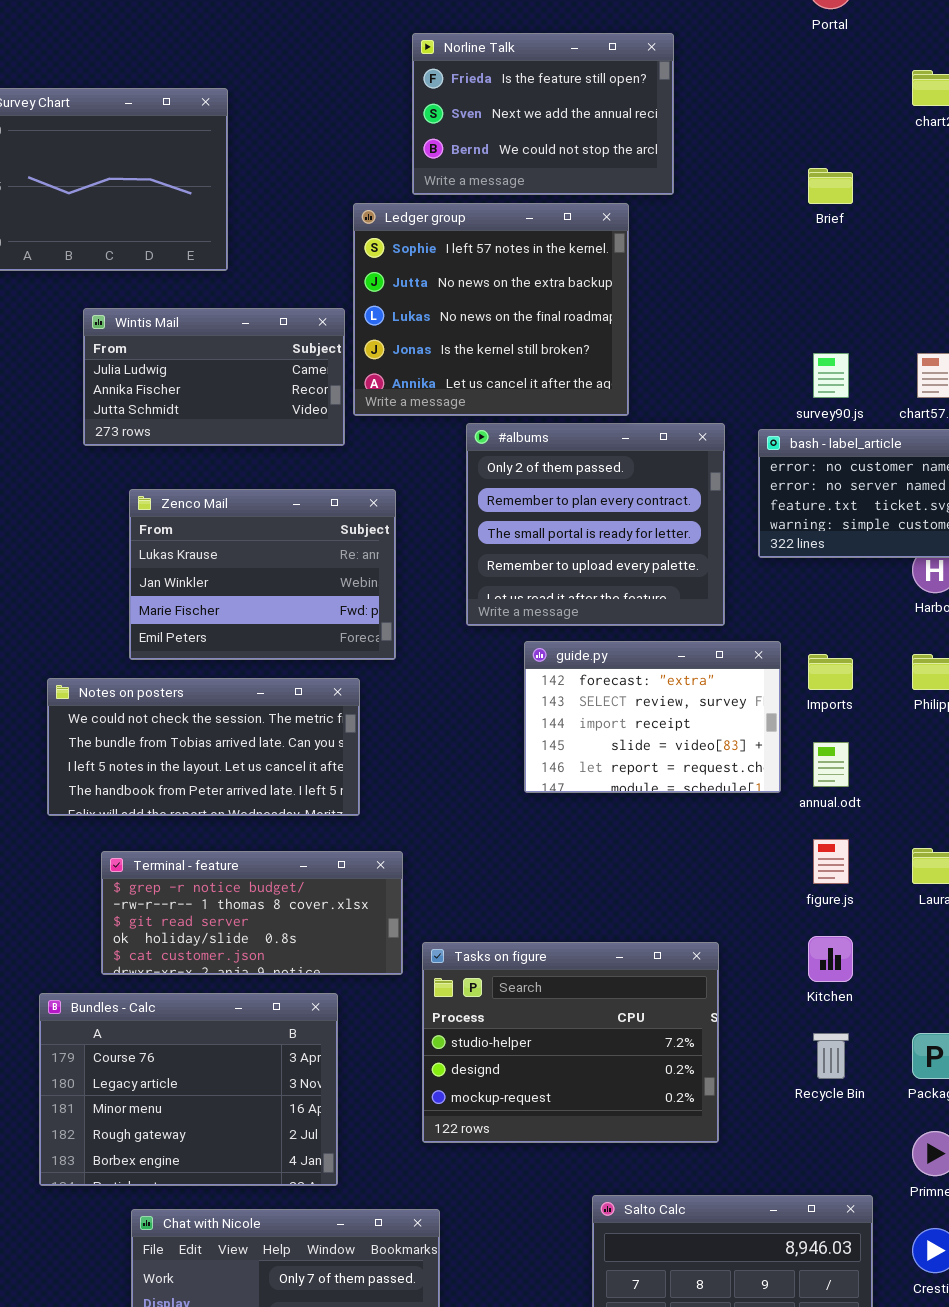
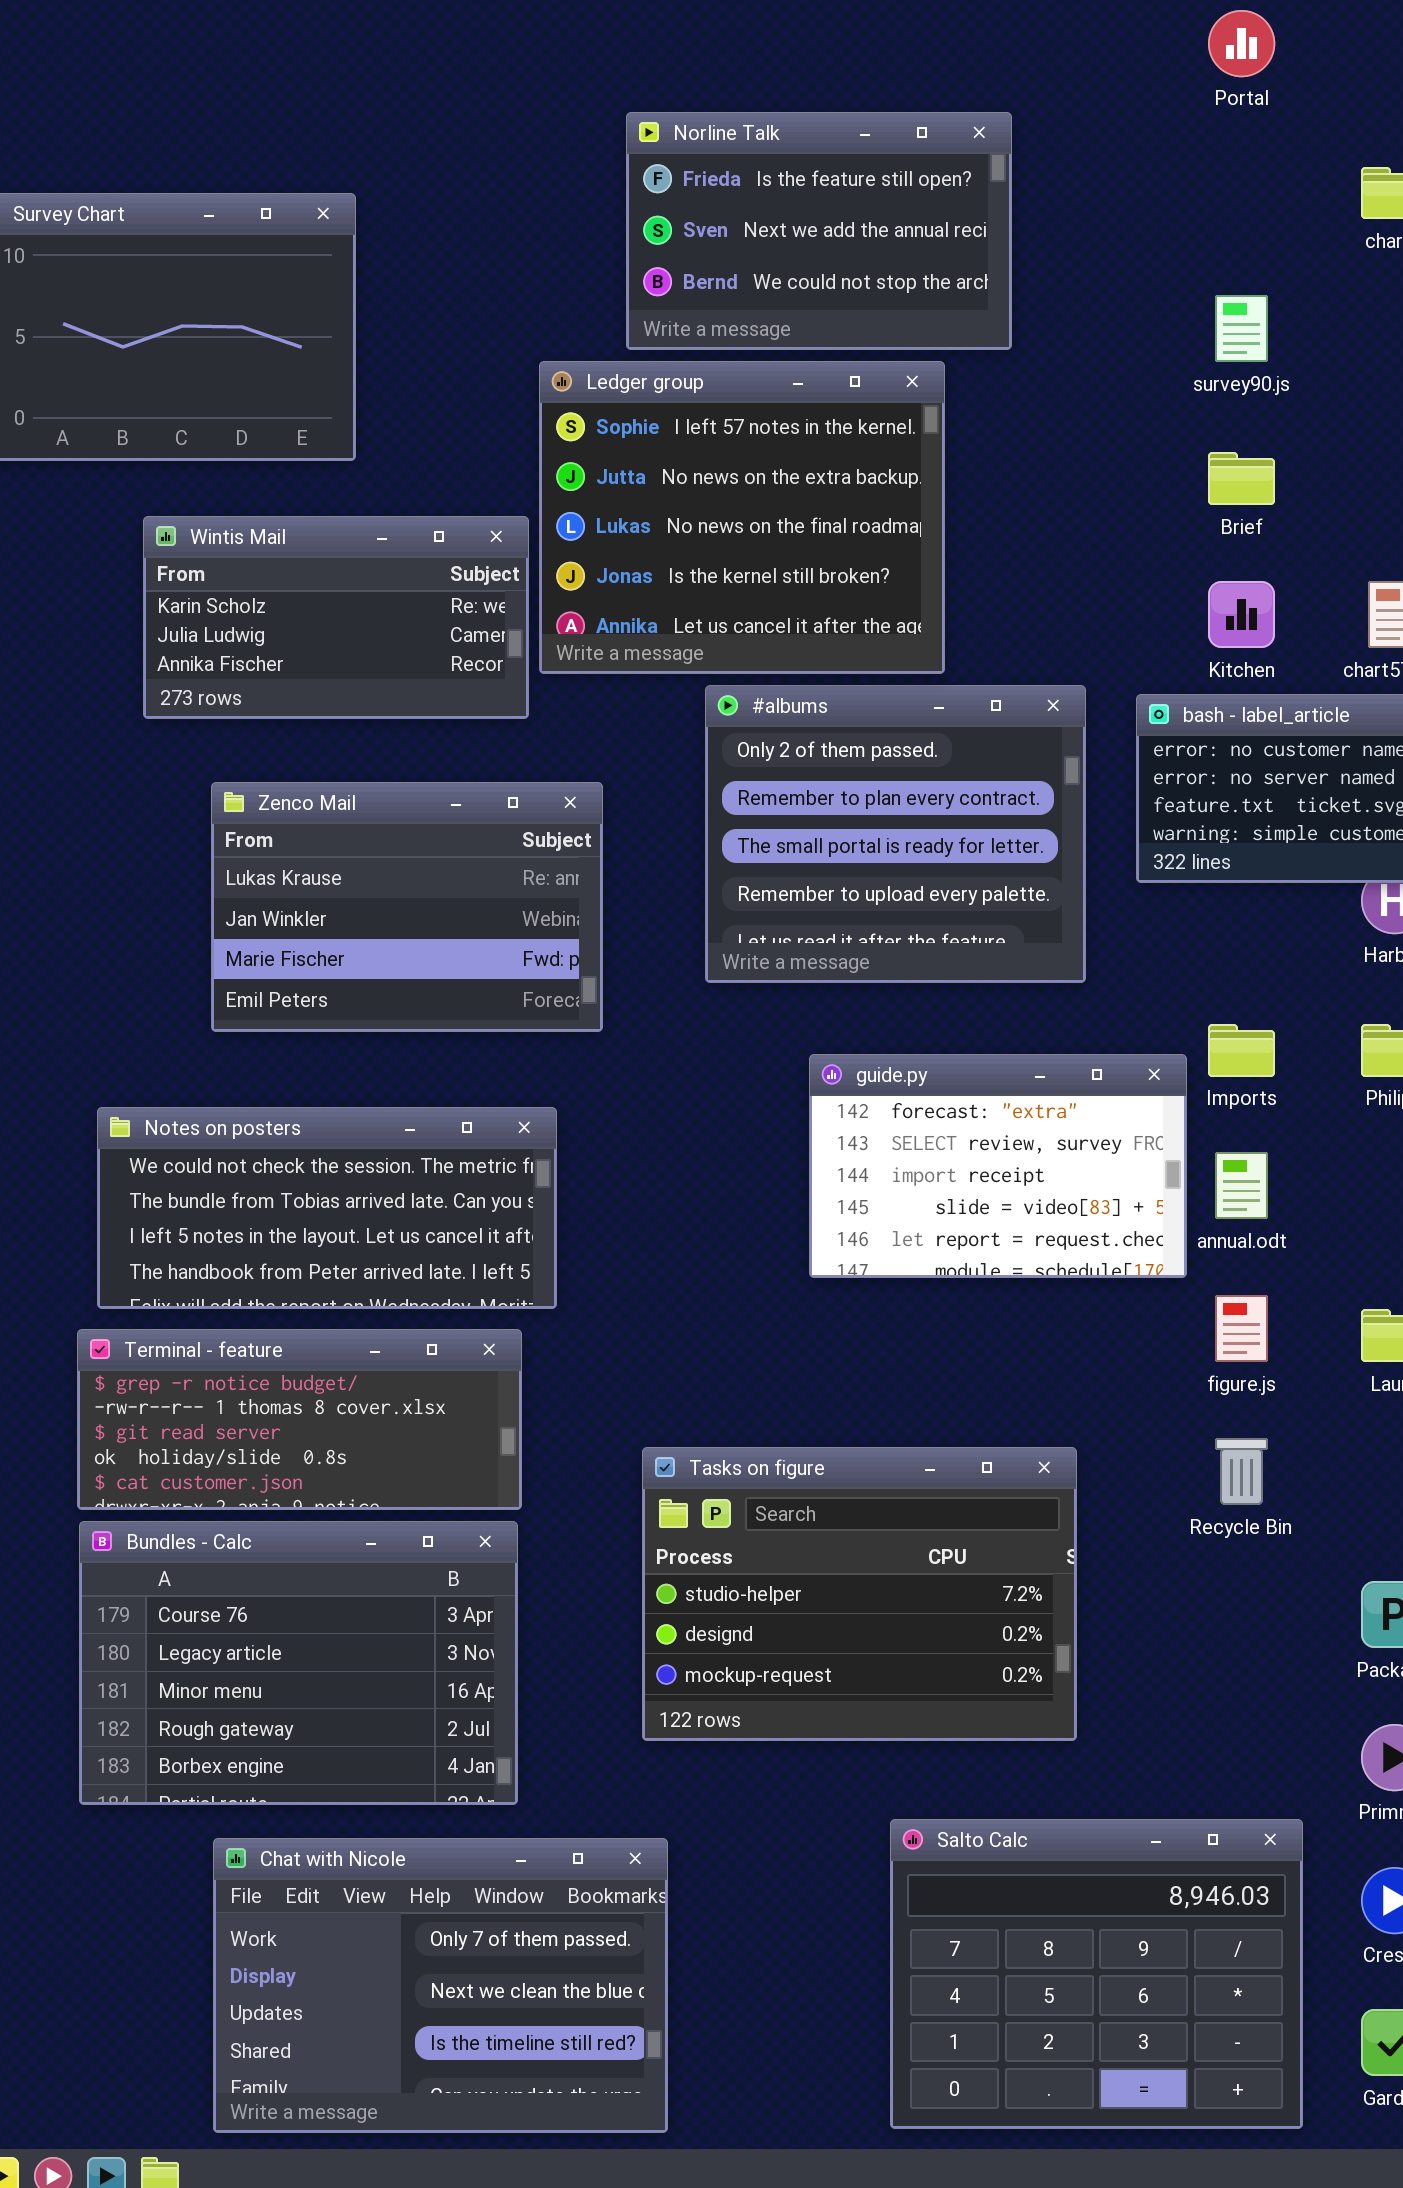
Brief: [808,168,853,204] -> [1208,452,1275,505], moved
Wintis Mail: [83,308,345,446] -> [143,516,529,719], scrolled up 1 row
survey90.js: [813,353,849,398] -> [1215,295,1268,362], moved
guide.py: [524,641,781,793] -> [809,1054,1187,1278], moved
Notes on posters: [47,678,360,816] -> [97,1107,557,1309], moved
Terminal - feature: [101,851,403,975] -> [77,1329,522,1510], moved
Kitchen: [808,936,853,982] -> [1208,581,1275,648], moved
Recycle Bin: [813,1033,849,1079] -> [1215,1438,1268,1505], moved

